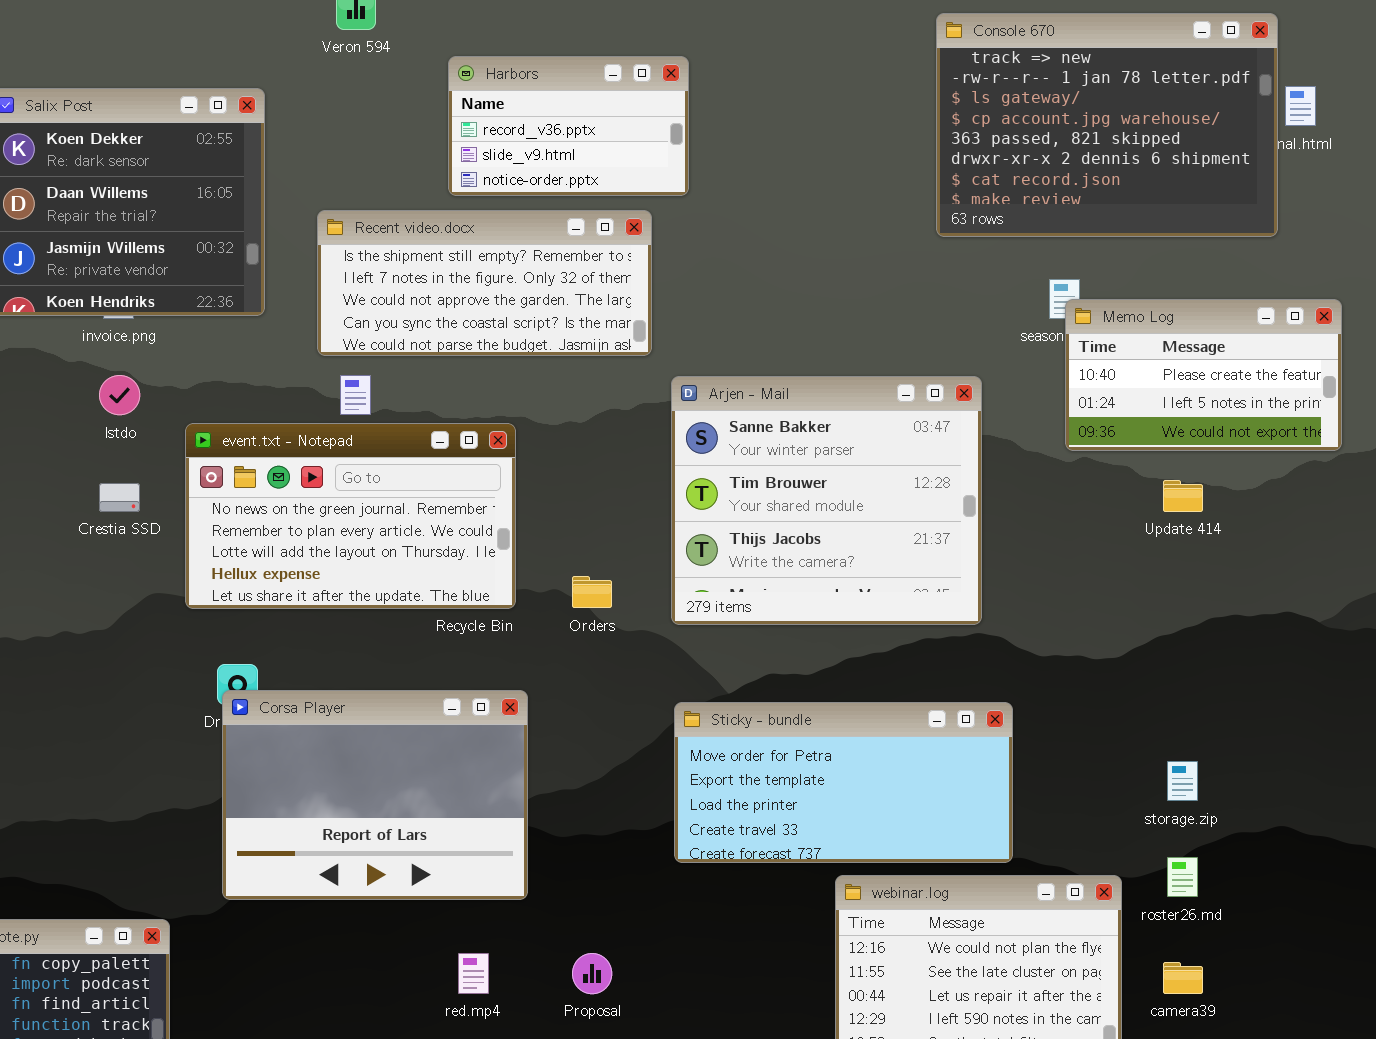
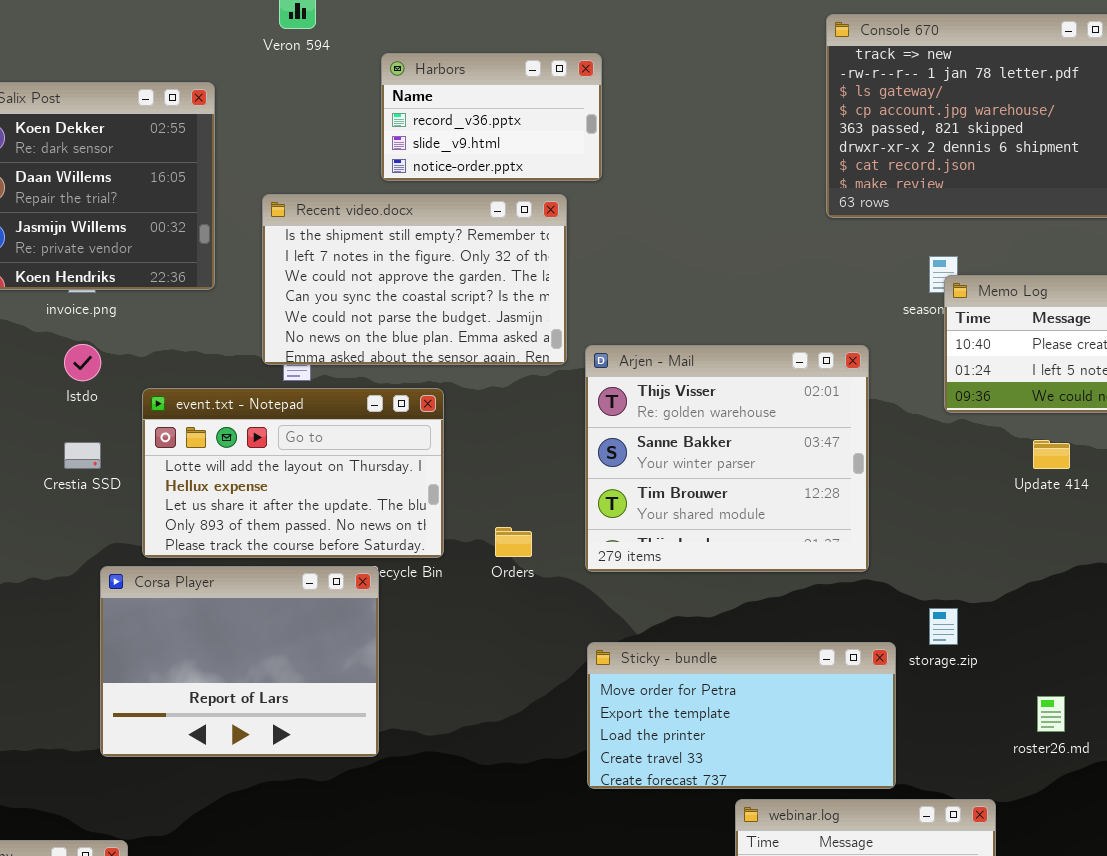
Recent video.docx: [317,210,652,356] -> [262,194,567,365], resized
Arjen - Mail: [671,376,982,625] -> [585,345,869,572], scrolled up 1 row
event.txt - Notepad: [185,423,516,609] -> [142,388,444,558], scrolled down 2 rows
Corsa Player: [222,690,528,900] -> [100,566,379,757], moved
storage.zip: [1167,761,1198,801] -> [929,608,958,645], moved
roster26.md: [1167,857,1198,897] -> [1037,696,1065,732], moved

